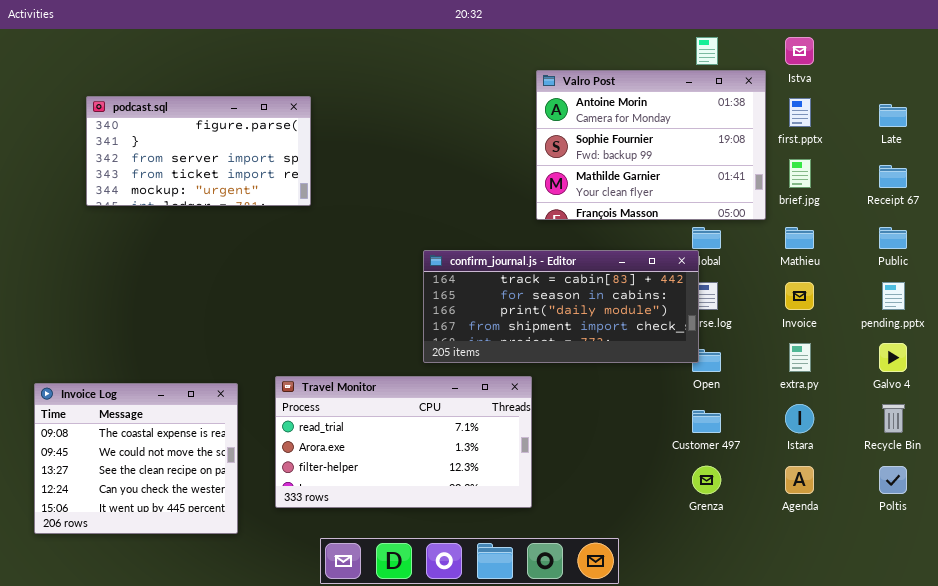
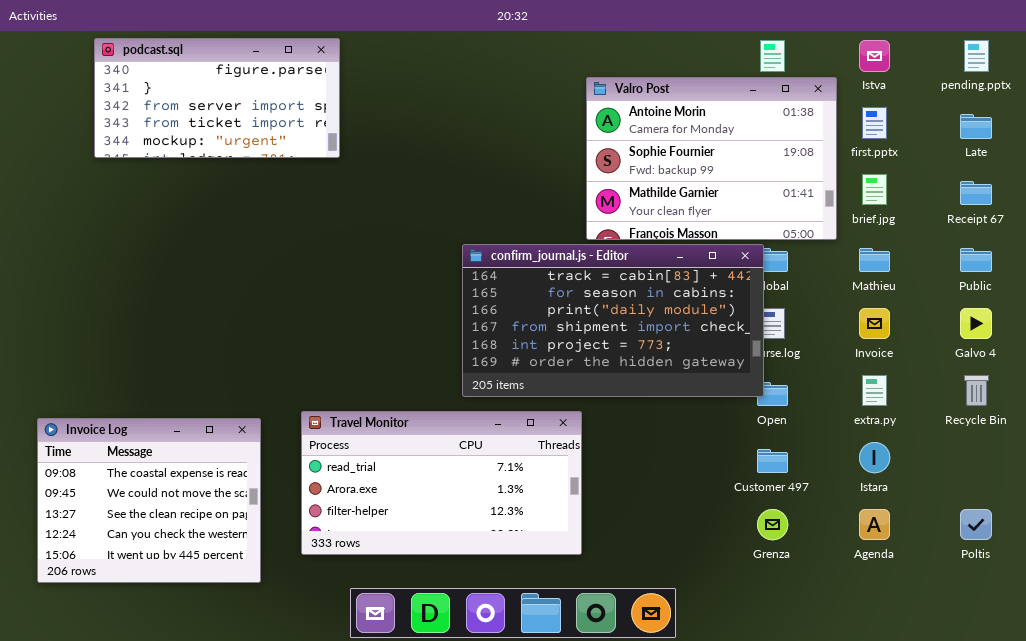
podcast.sql: [86,96,311,206] -> [94,38,340,158], moved
confirm_journal.js - Editor: [423,250,699,363] -> [462,244,764,397], resized
pending.pptx: [882,282,905,310] -> [964,40,989,72], moved
Galvo 4: [879,343,907,372] -> [960,308,992,339], moved
Recycle Bin: [882,404,905,433] -> [964,375,989,406], moved

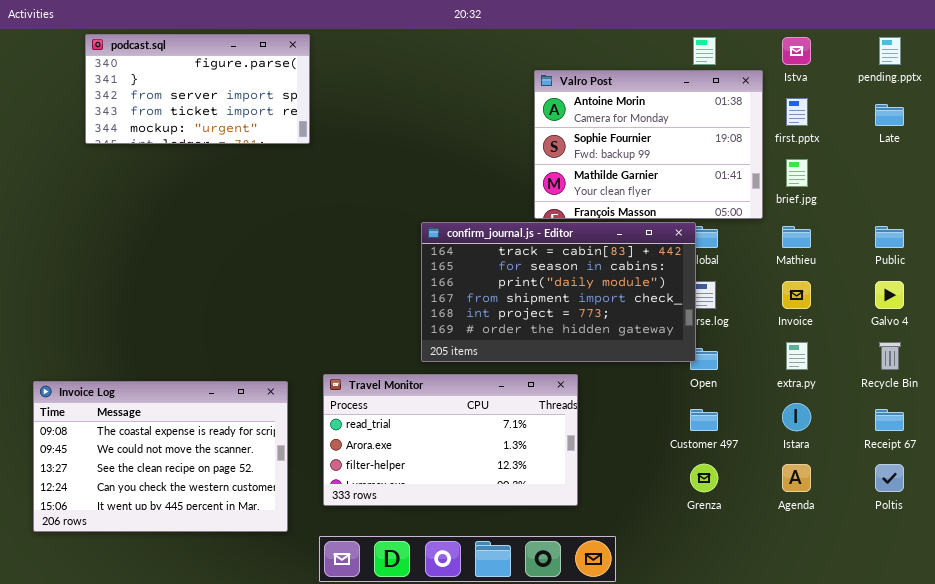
Receipt 67: [960,181,992,205] -> [875,409,904,431], moved
Travel Monitor: [301,411,582,555] -> [323,374,578,506], moved
Invoice Log: [37,418,261,583] -> [33,381,288,532], resized

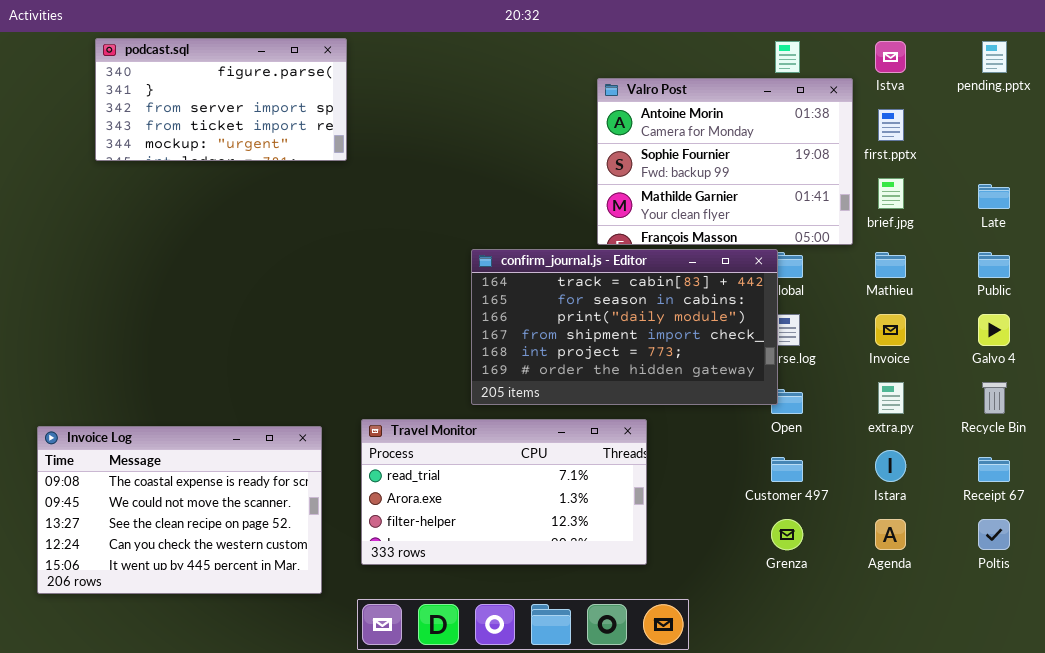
Late: [875,104,904,126] -> [978,184,1010,209], moved

